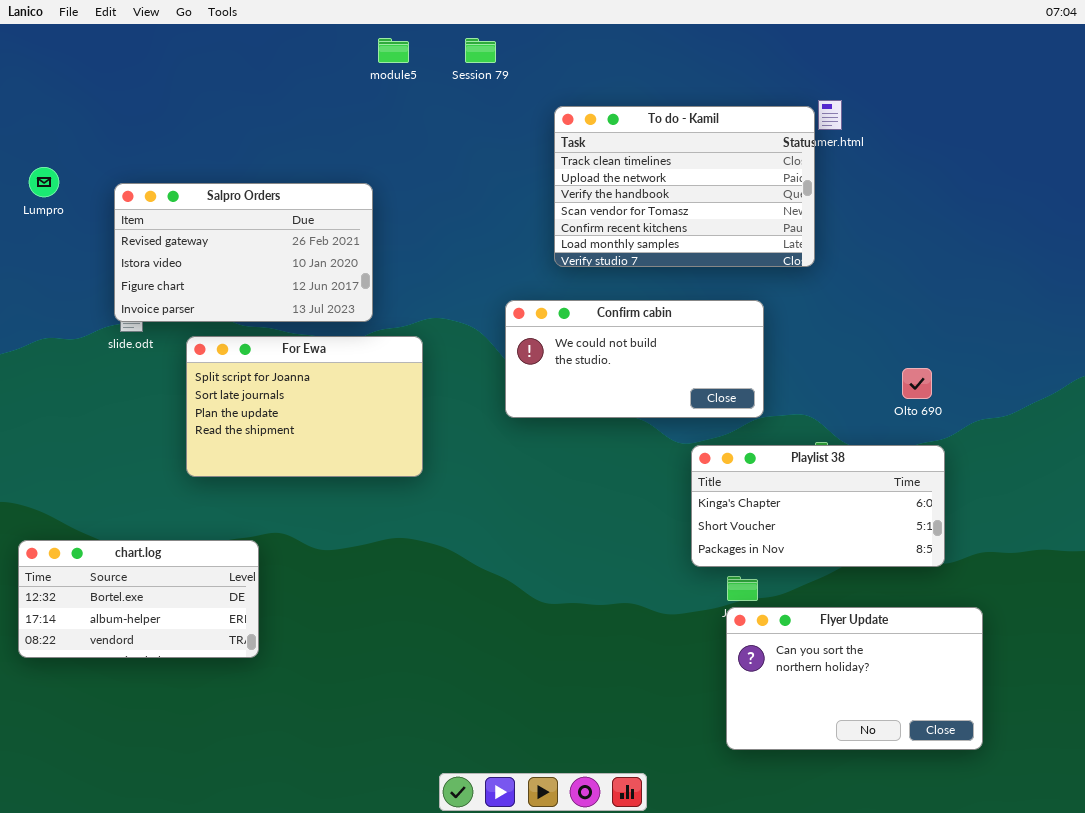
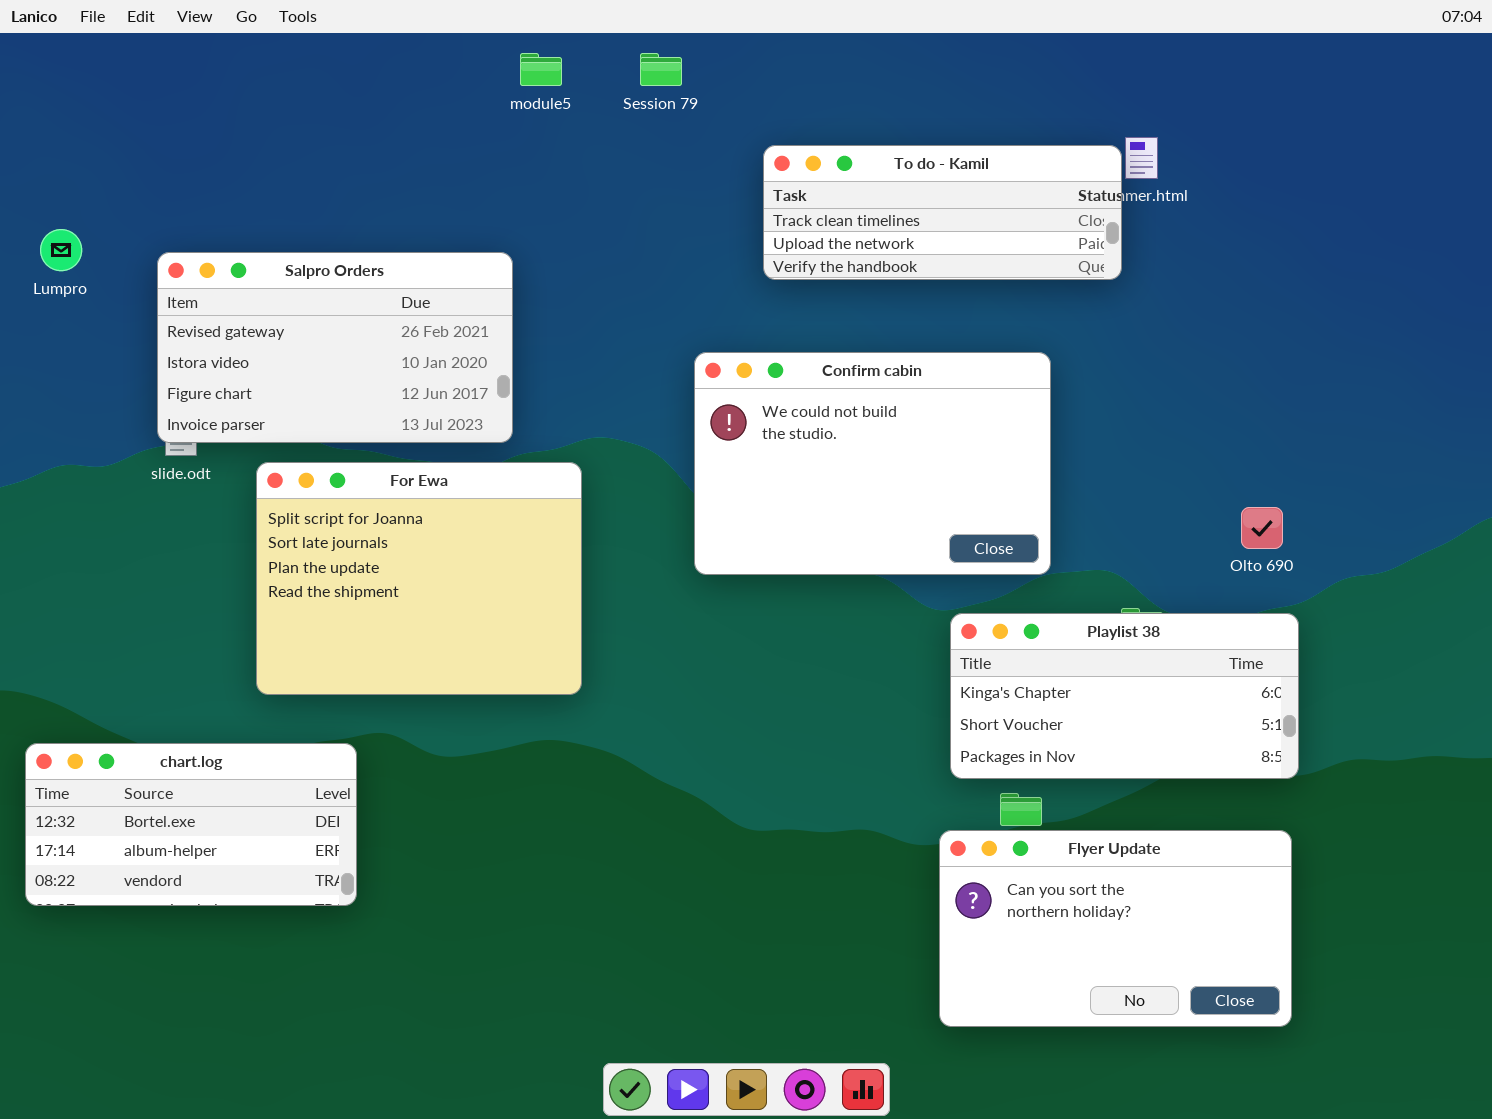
To do - Kamil: [554,106,815,267] -> [763,145,1122,280], resized
Confirm cabin: [505,300,764,418] -> [694,352,1051,575], resized
For Ewa: [186,336,423,477] -> [256,462,582,695], resized
Flyer Update: [726,607,983,750] -> [939,830,1292,1027], moved

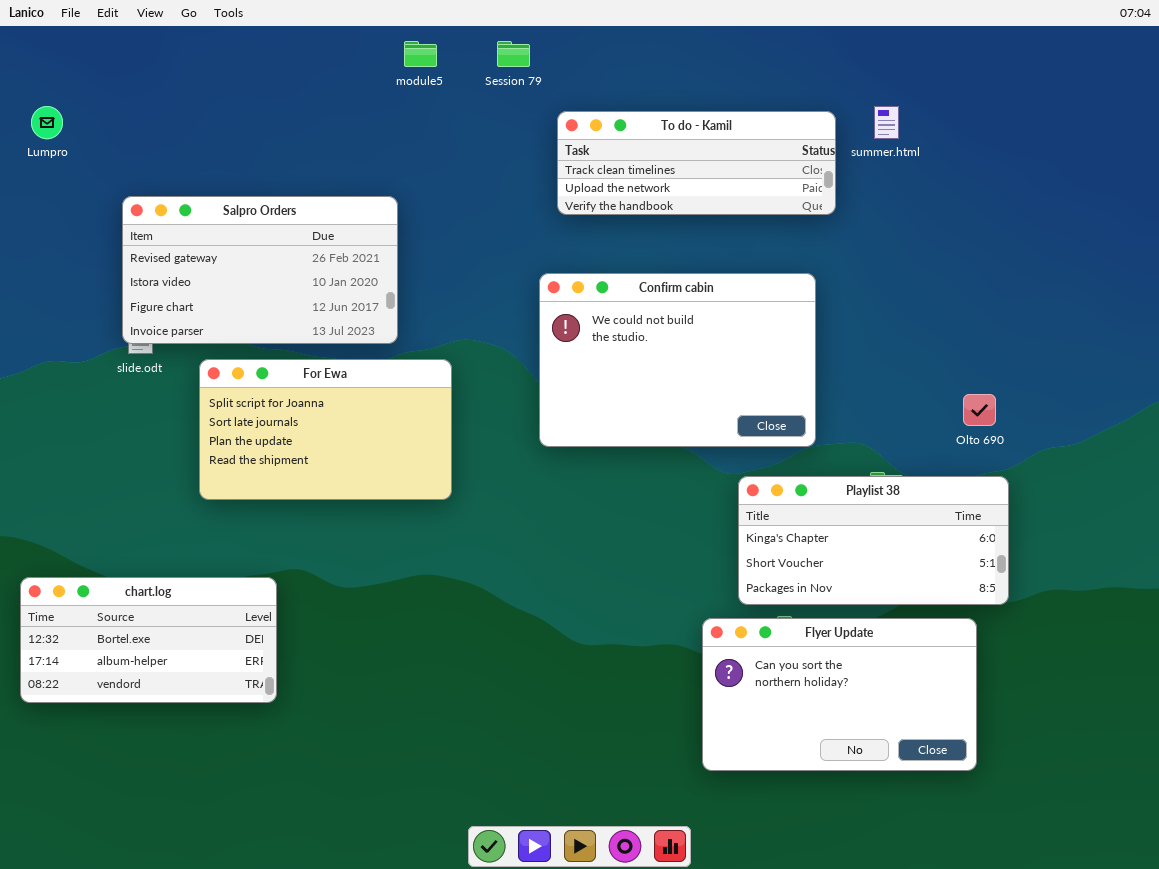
To do - Kamil: [763,145,1122,280] -> [557,111,836,215], moved
Lumpro: [40,229,82,271] -> [31,106,63,139], moved
For Ewa: [256,462,582,695] -> [199,359,452,500], resized
Flyer Update: [939,830,1292,1027] -> [702,618,977,771], moved

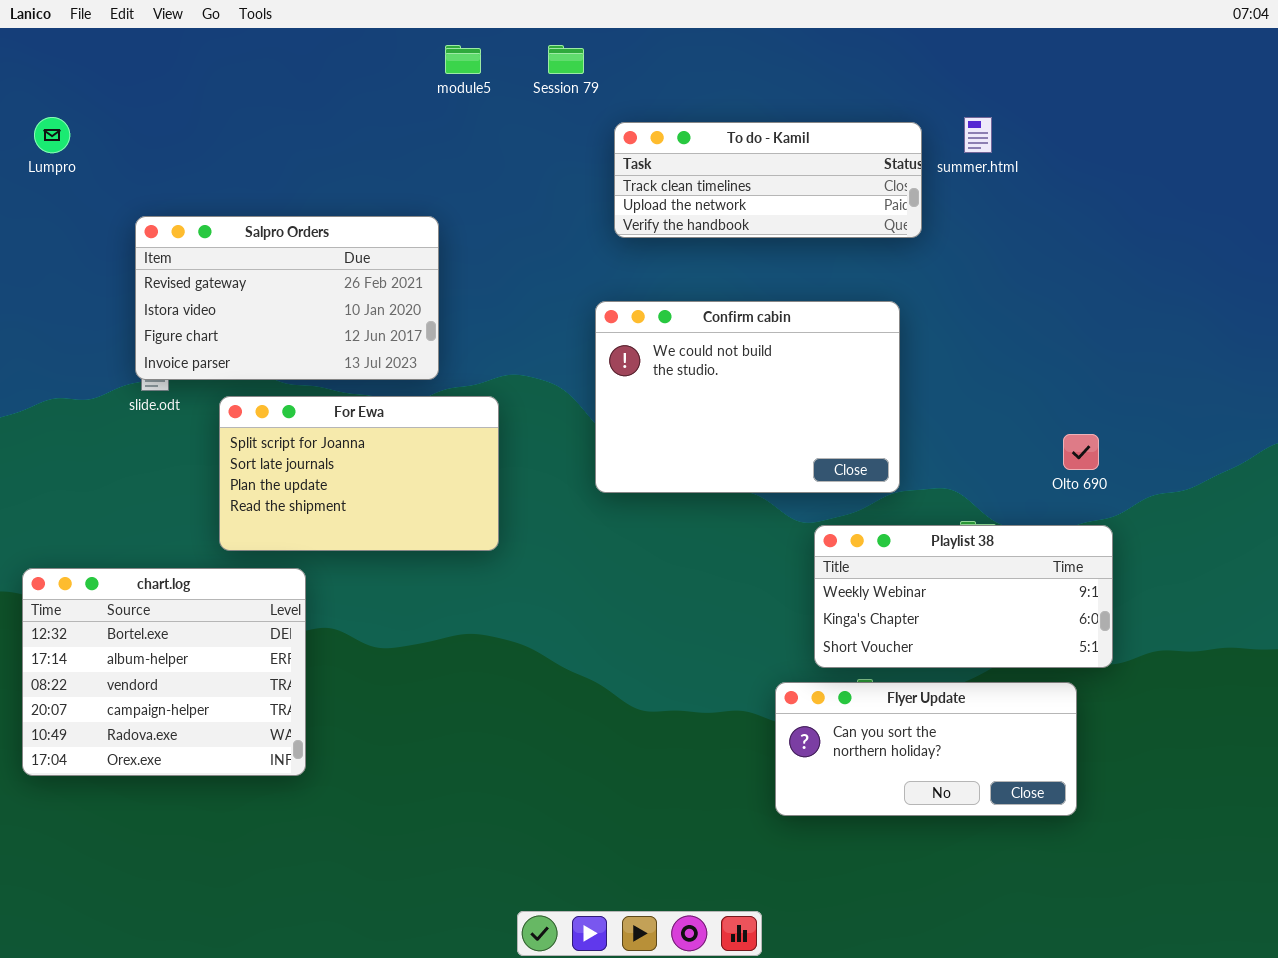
Playlist 38: [738,476,1009,605] -> [814,525,1113,668], scrolled up 1 row
chart.log: [20,577,277,703] -> [22,568,306,776], resized
Flyer Update: [702,618,977,771] -> [775,682,1077,816], resized

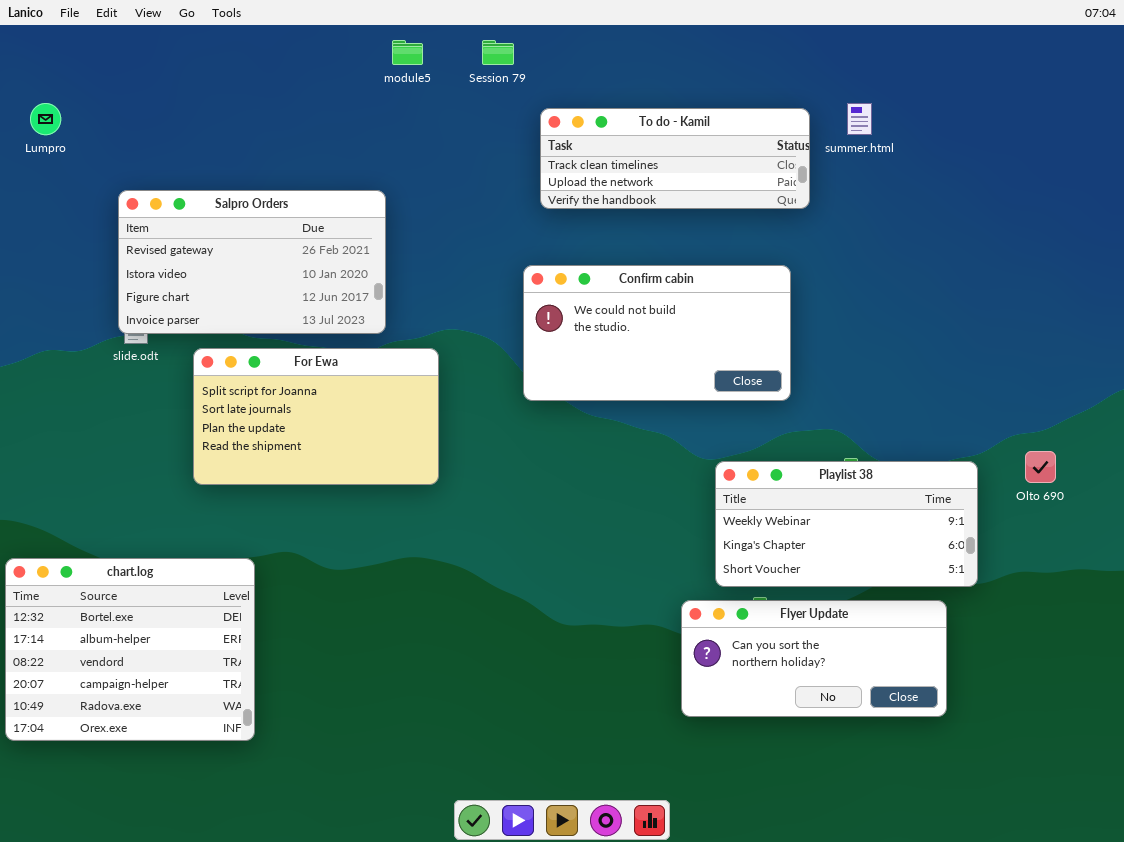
Confirm cabin: [595,301,900,493] -> [523,265,791,401], resized
Olto 690: [1063,434,1099,470] -> [1025,451,1056,483], moved
chart.log: [22,568,306,776] -> [5,558,255,741], moved

